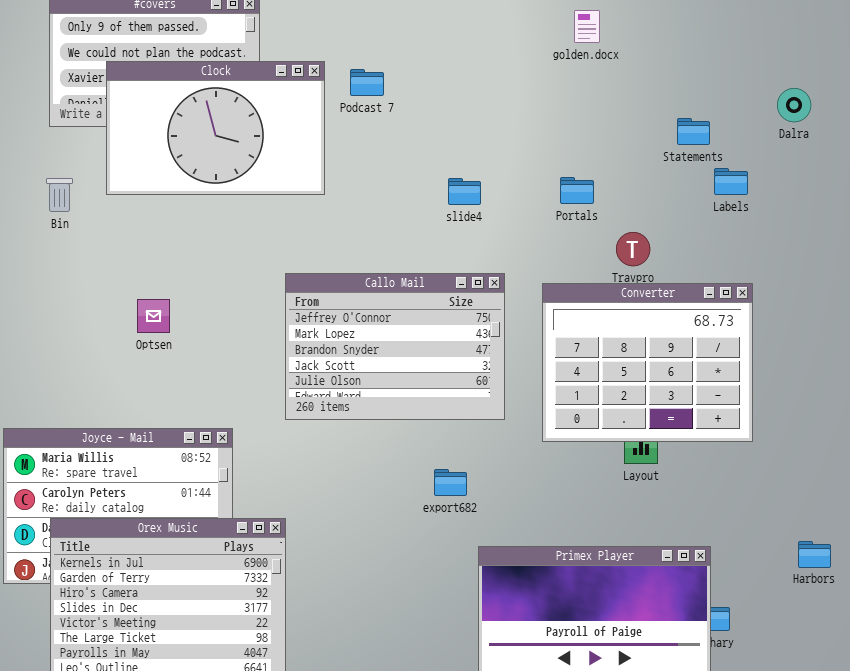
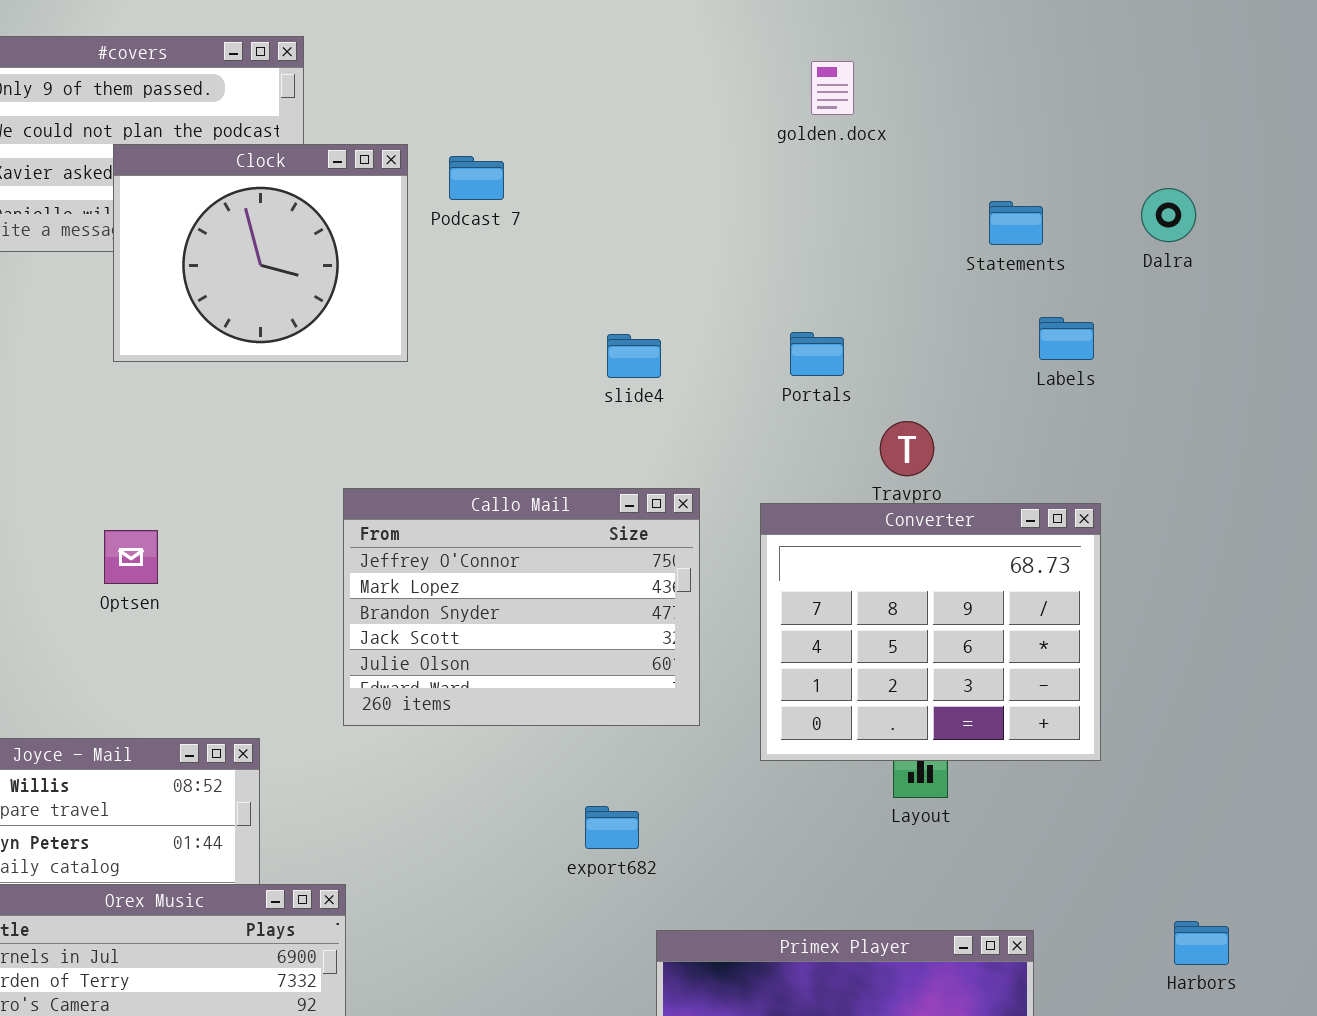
Clock: [106,61,325,195] -> [113,144,408,362], resized
Statements: [677,118,710,145] -> [989,201,1043,245], moved

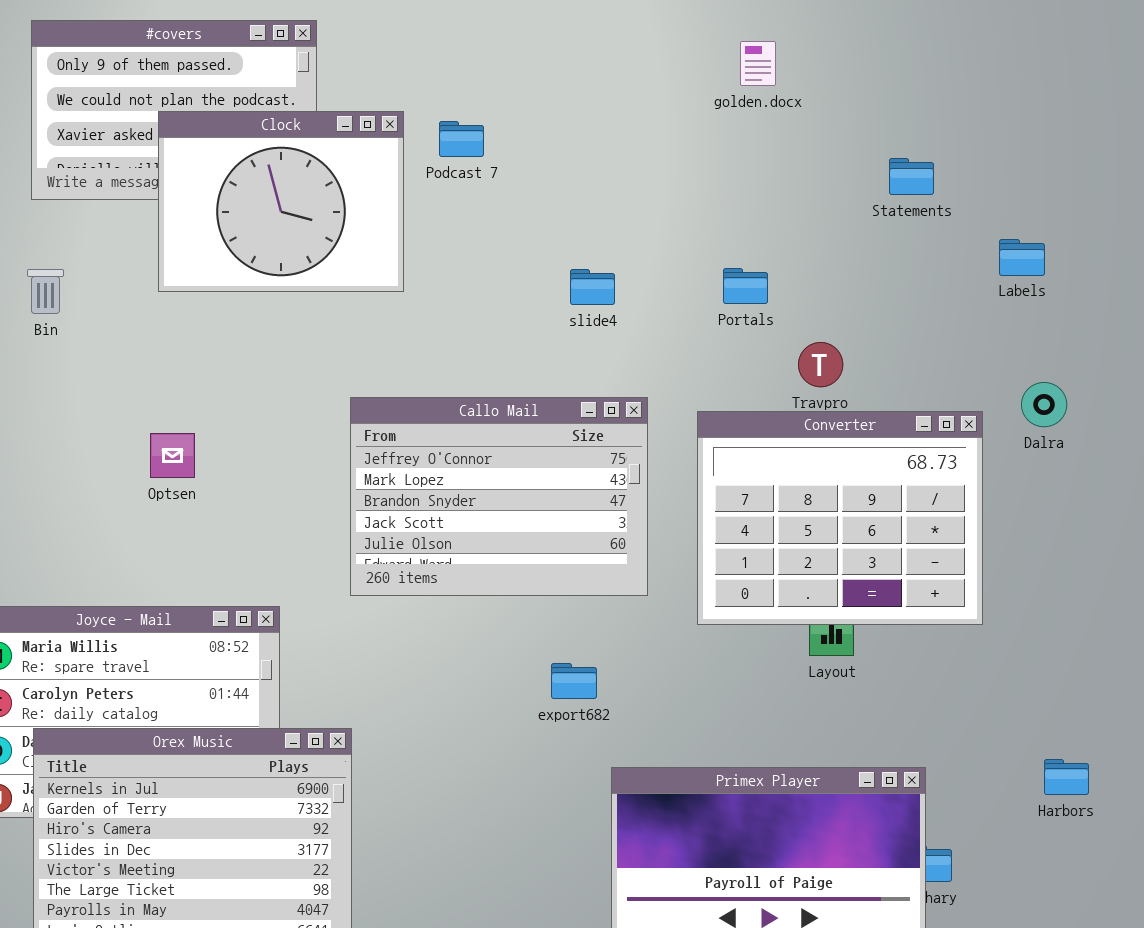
Dalra: [1141,188,1196,242] -> [1021,382,1067,427], moved
Labels: [1039,317,1094,360] -> [999,239,1045,276], moved

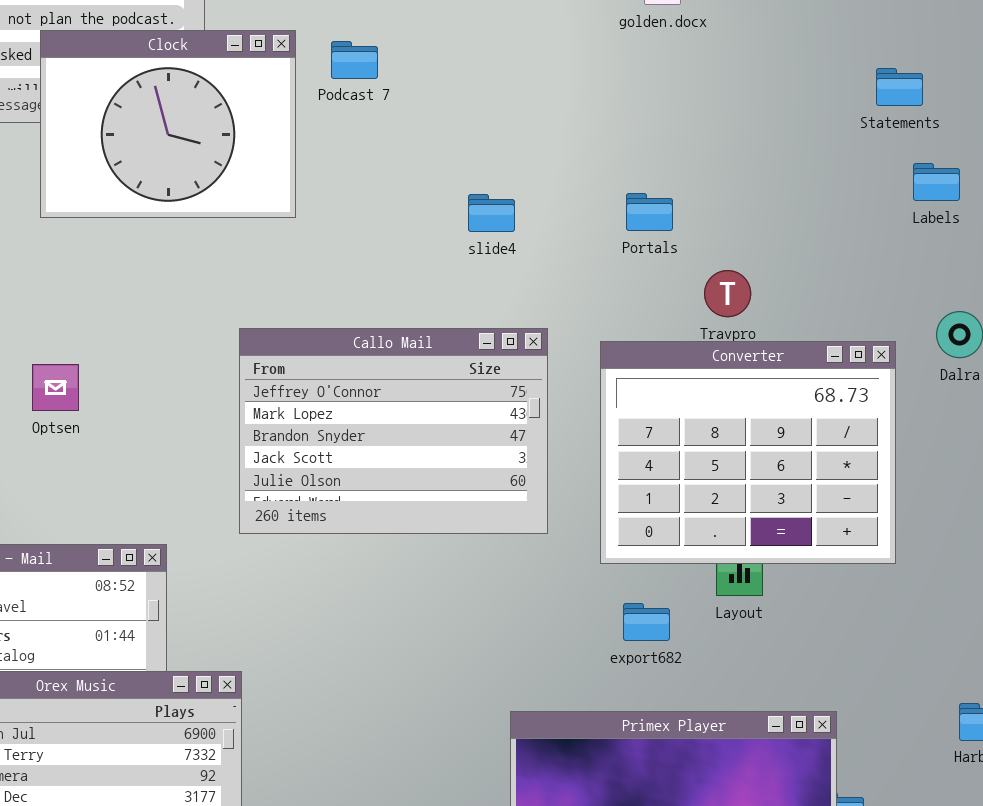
Statements: [889,158,934,195] -> [876,68,923,106], moved
export682: [551,663,597,699] -> [623,603,670,641], moved

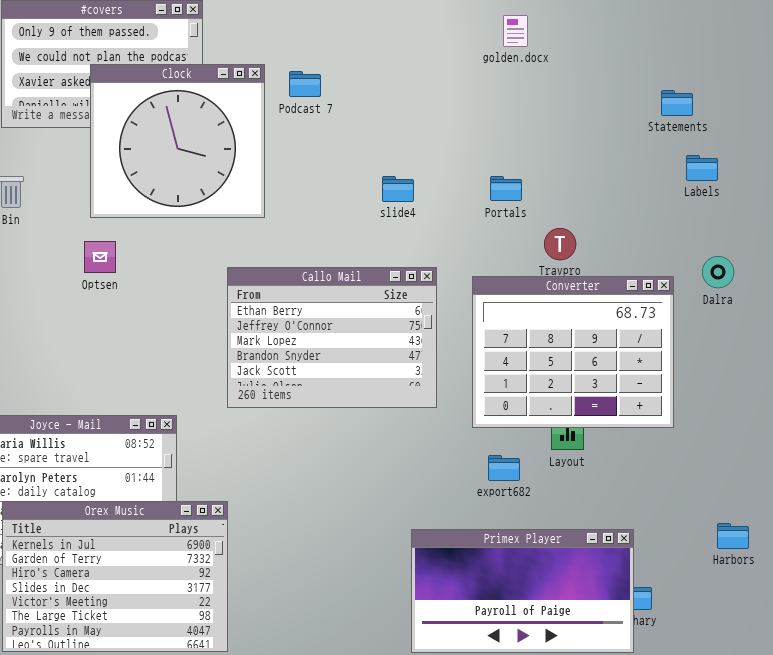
Clock: [40,30,296,218] -> [90,64,265,218], resized
Callo Mail: [239,328,548,534] -> [227,267,437,408], scrolled up 1 row
Optsen: [32,364,79,411] -> [84,241,116,273], moved

